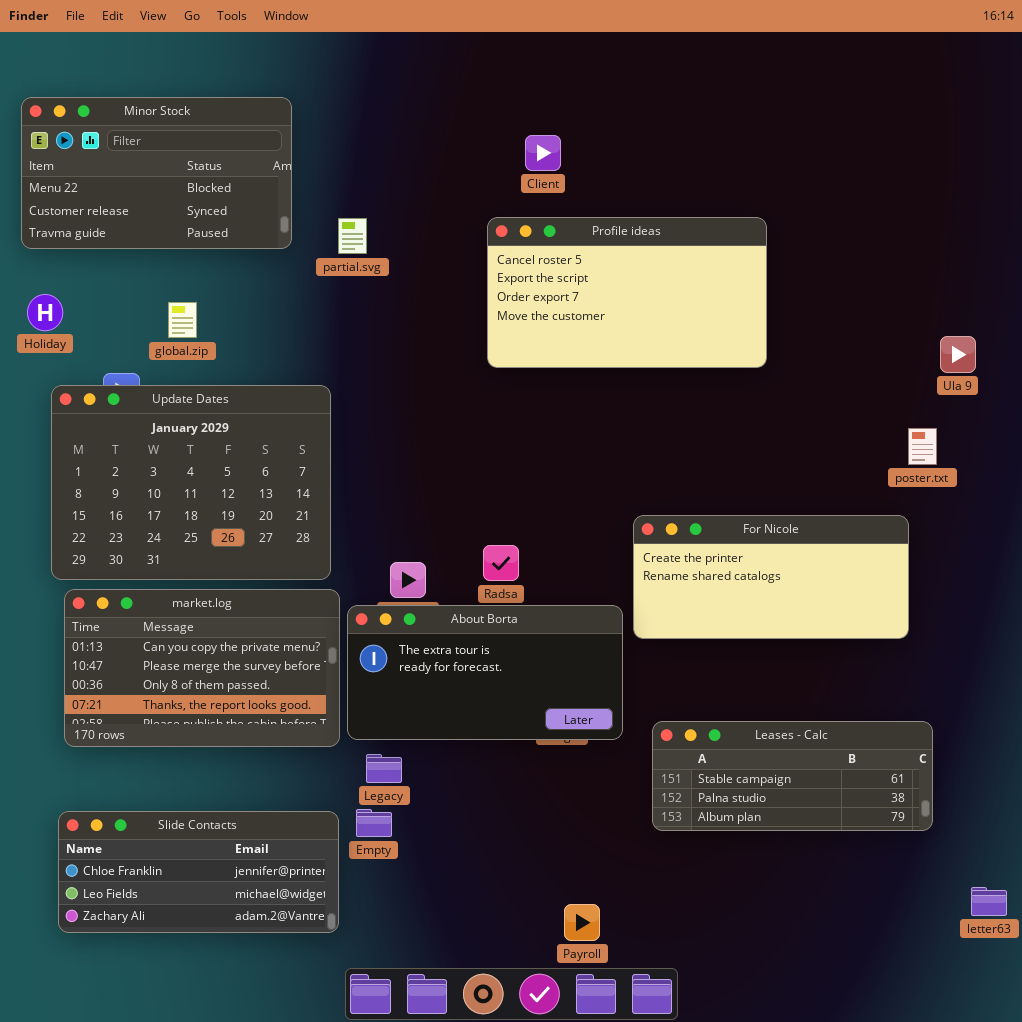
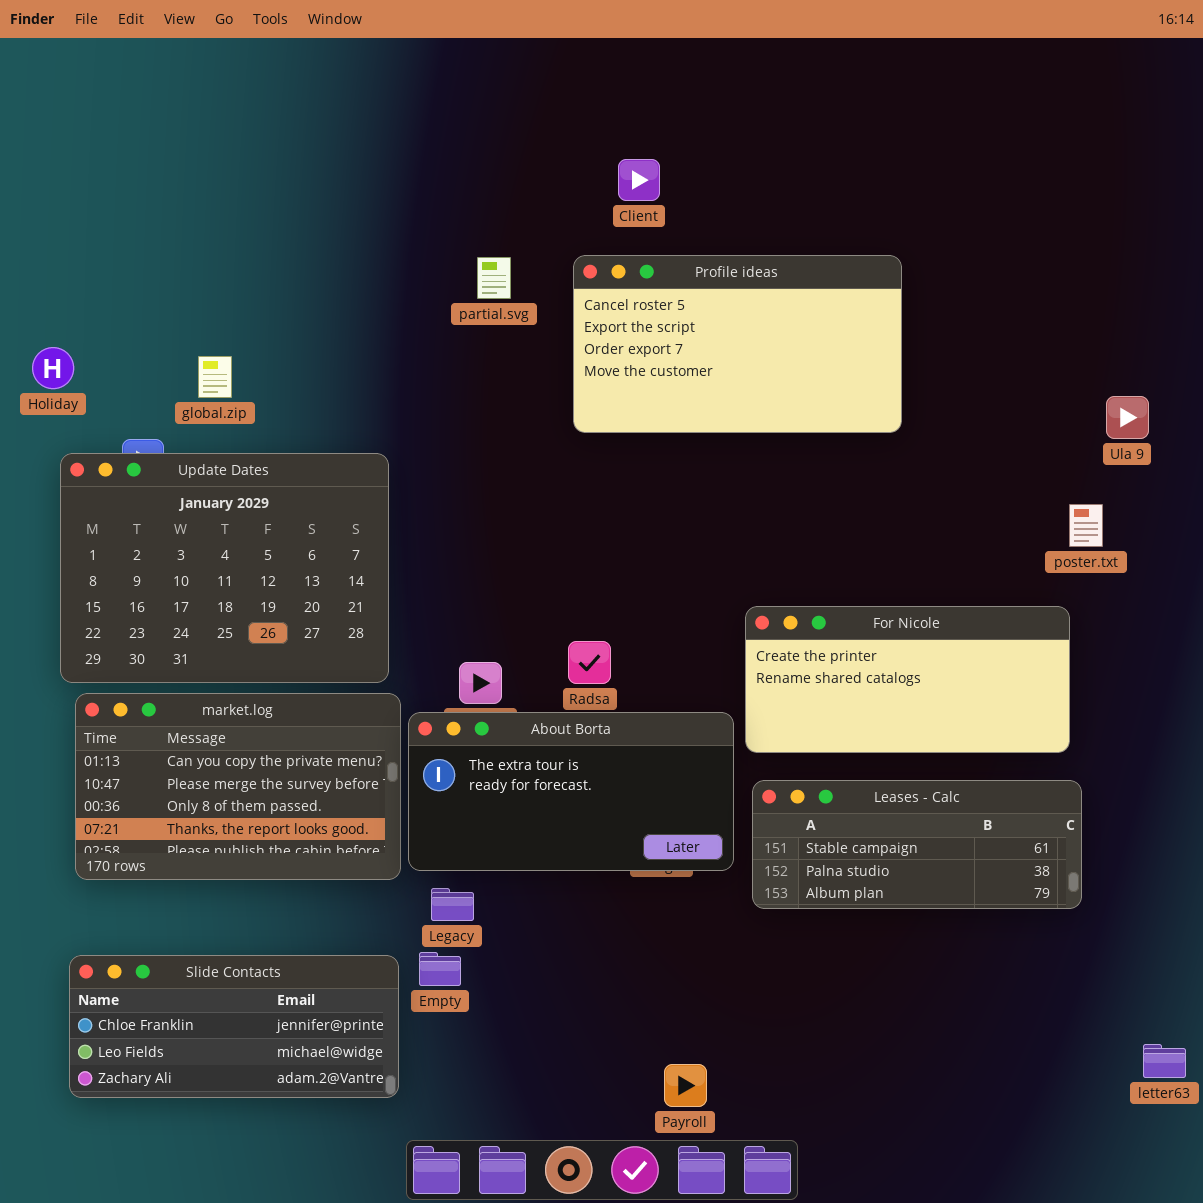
Minor Stock: [21,97,292,249] -> none, closed
partial.svg: [338,218,367,254] -> [477,257,511,299], moved
Leases - Calc: [652,721,933,831] -> [752,780,1082,909], moved

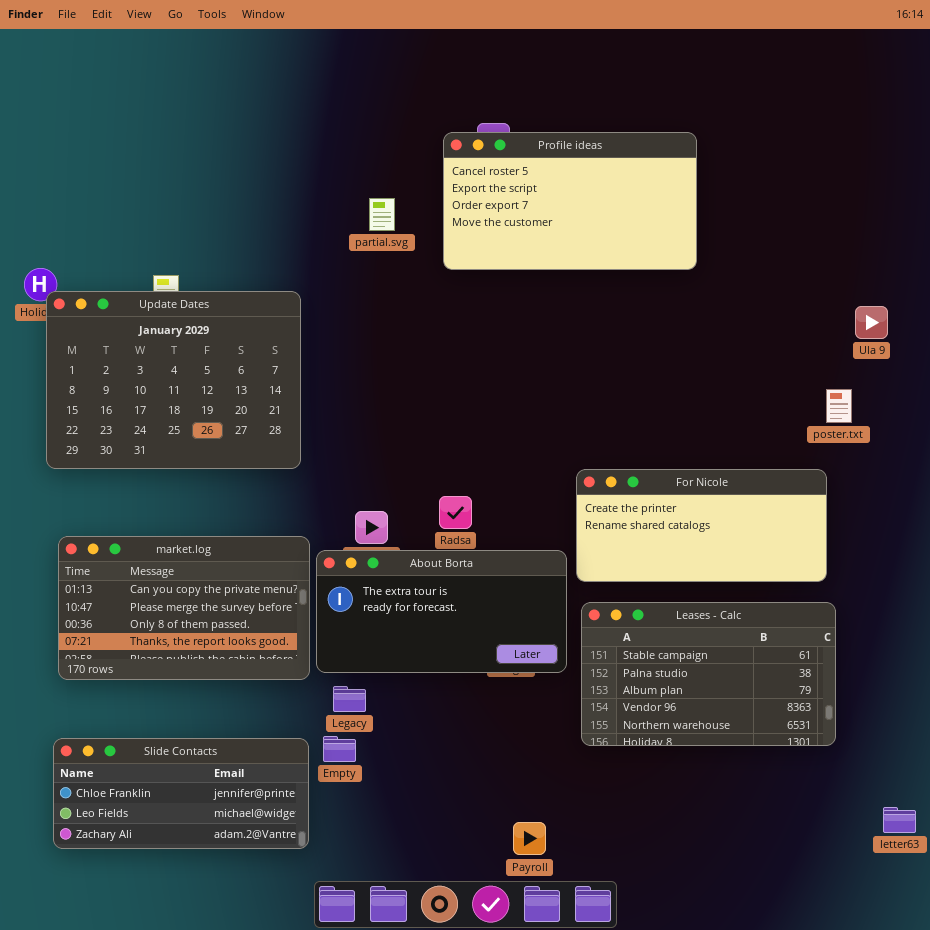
Profile ideas: [573,255,902,433] -> [443,132,697,270], moved
Update Dates: [60,453,389,683] -> [46,291,301,469], moved
Leases - Calc: [752,780,1082,909] -> [581,602,836,746], resized

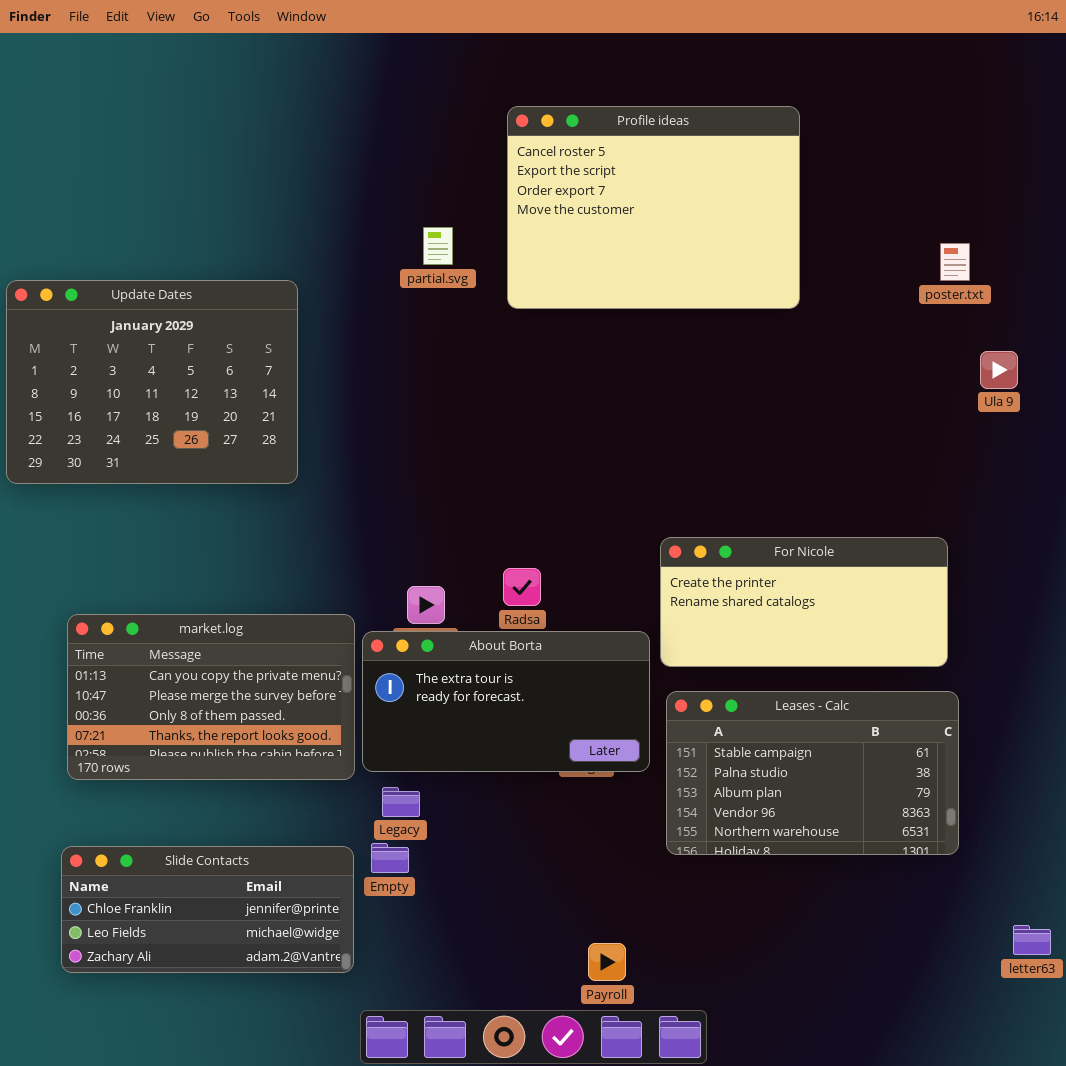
Profile ideas: [443,132,697,270] -> [507,106,800,309], resized
Update Dates: [46,291,301,469] -> [6,280,298,484], moved
poster.txt: [826,389,852,423] -> [940,243,970,281], moved

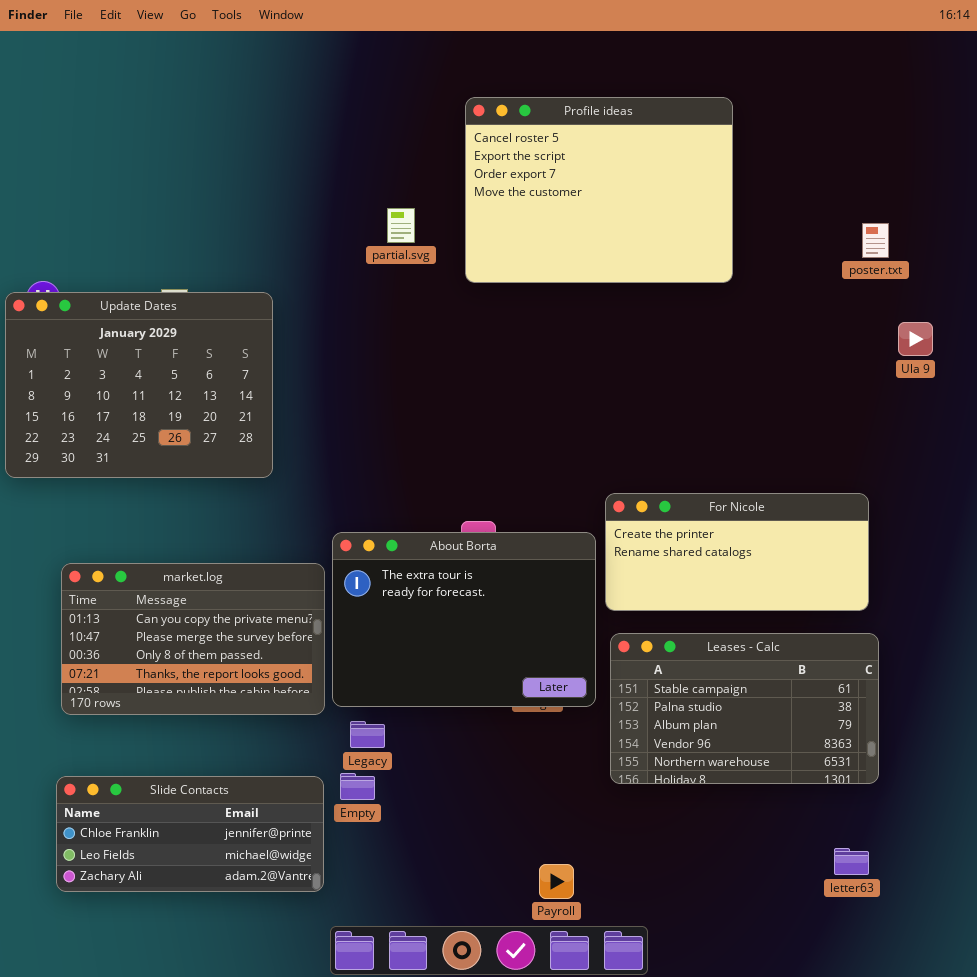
Update Dates: [6,280,298,484] -> [5,292,273,478], moved
About Borta: [362,631,650,772] -> [332,532,596,707], resized
letter63: [1013,925,1051,955] -> [834,848,869,875], moved

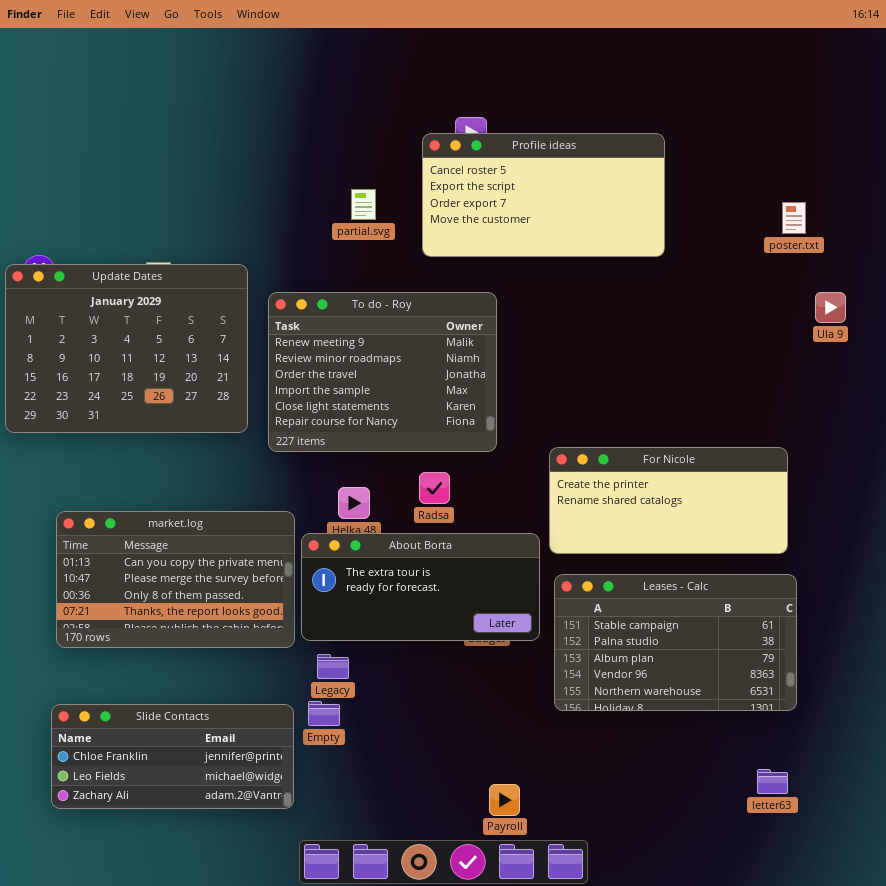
Profile ideas: [465,97,733,283] -> [422,133,665,257], resized
To do - Roy: none -> [268,292,497,452], opened
About Borta: [332,532,596,707] -> [301,533,540,641], resized

